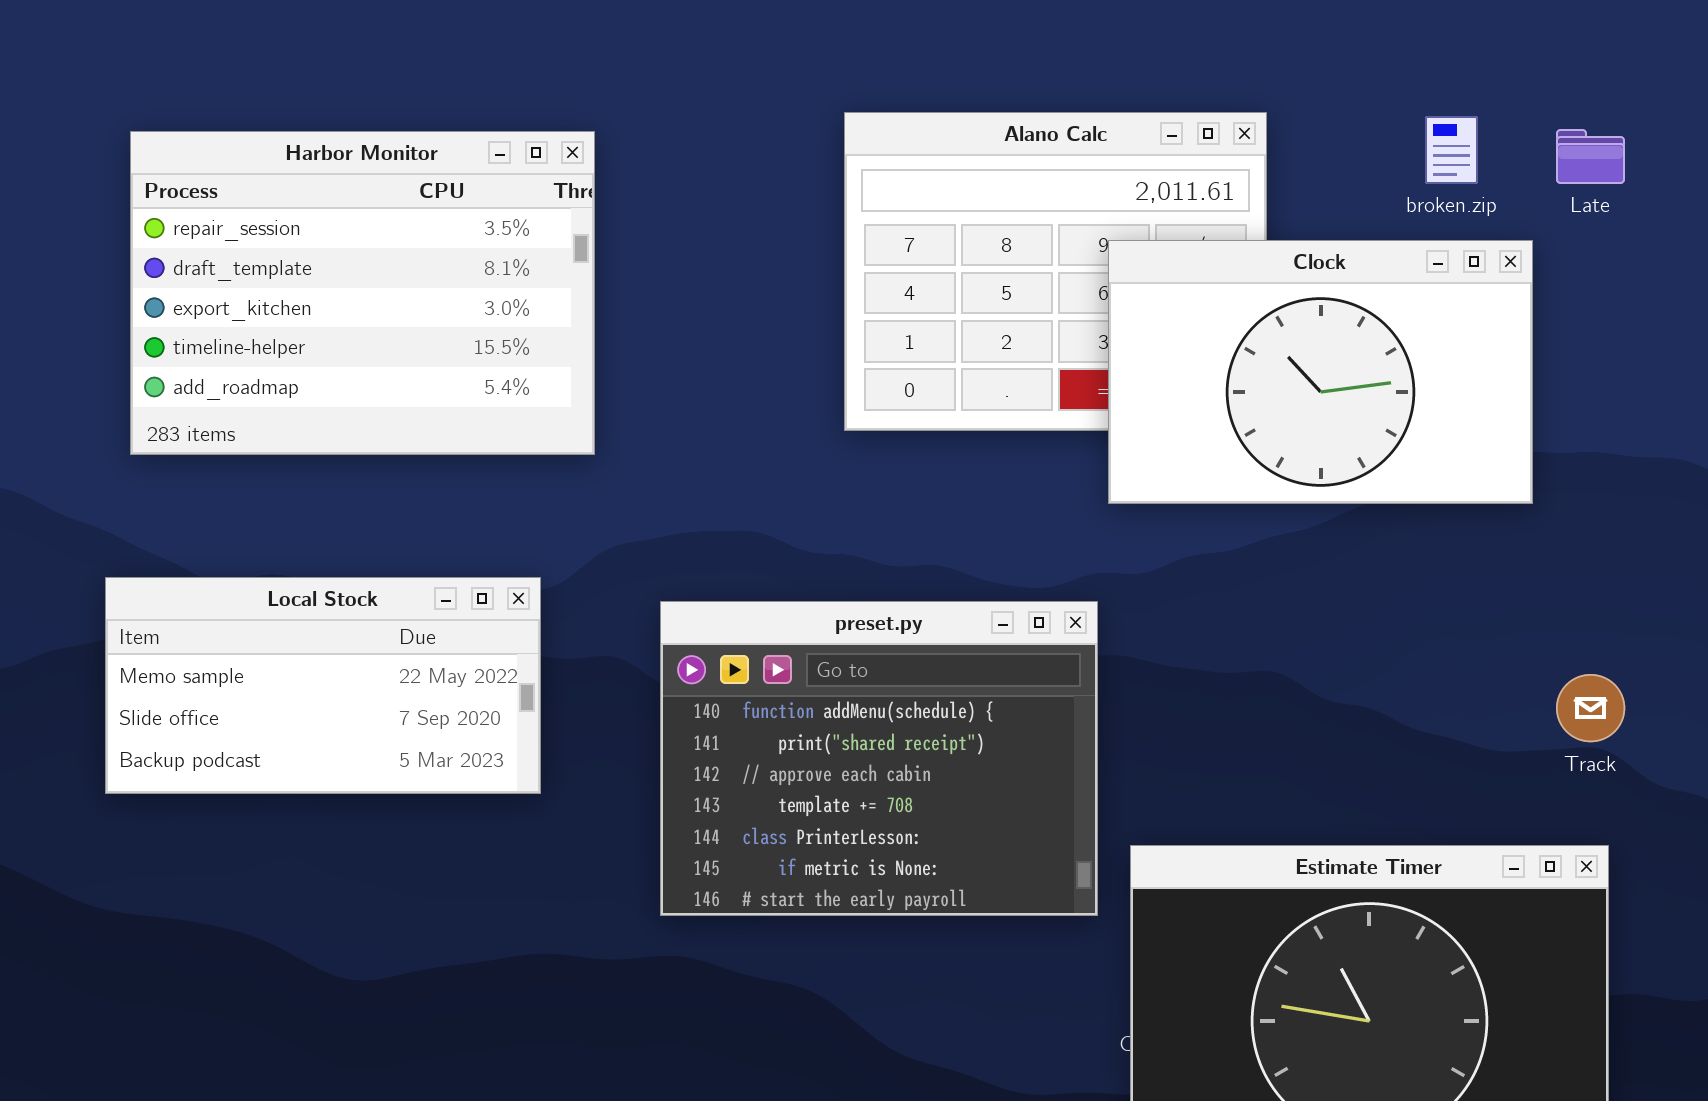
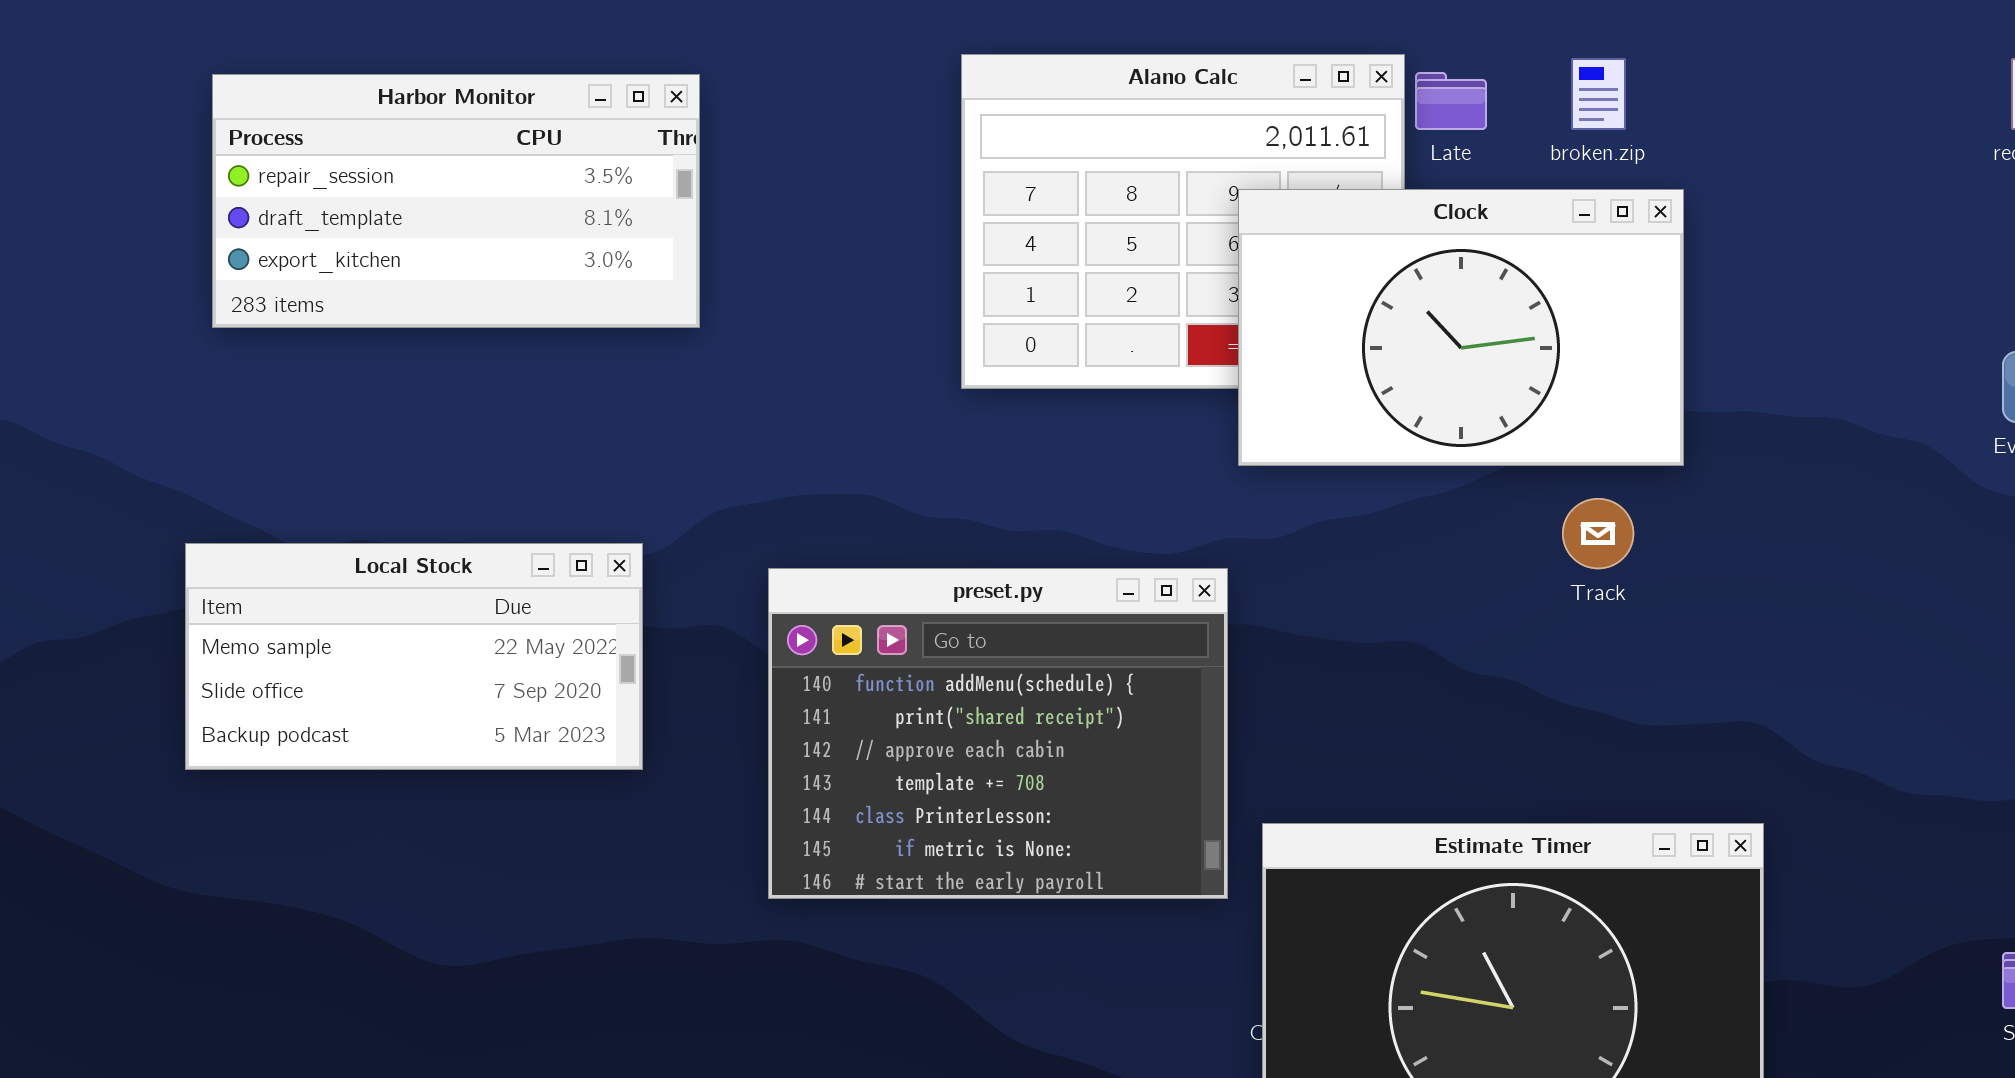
Late: [1556,129,1625,184] -> [1415,72,1487,130], moved
Harbor Monitor: [130,131,595,455] -> [212,74,700,328], resized
Track: [1556,674,1625,742] -> [1562,498,1634,569], moved

